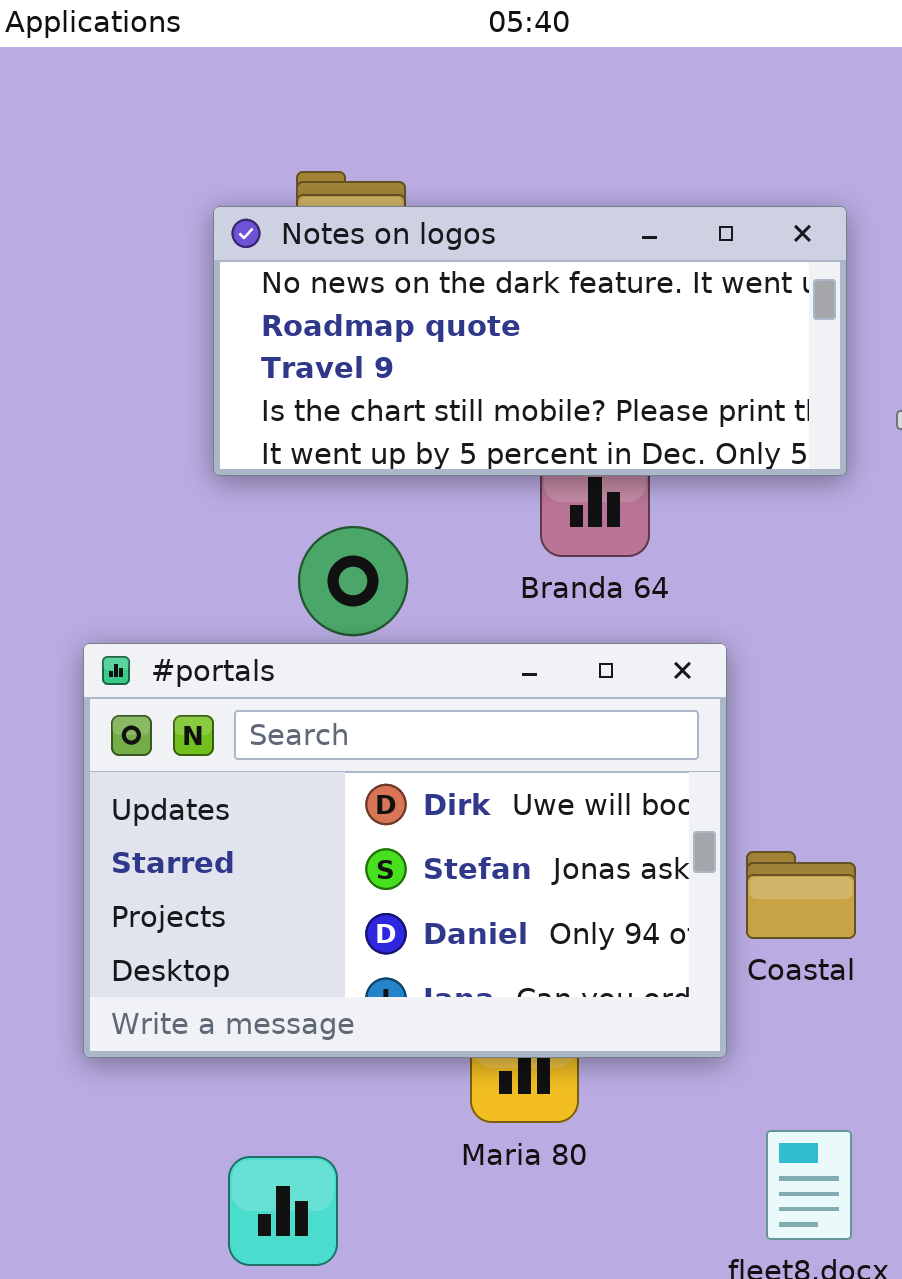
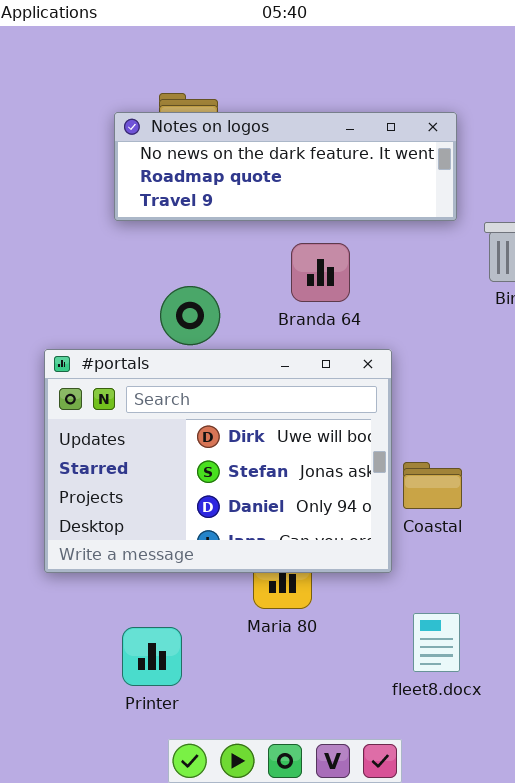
Notes on logos: [213,206,847,476] -> [114,112,457,221], resized

